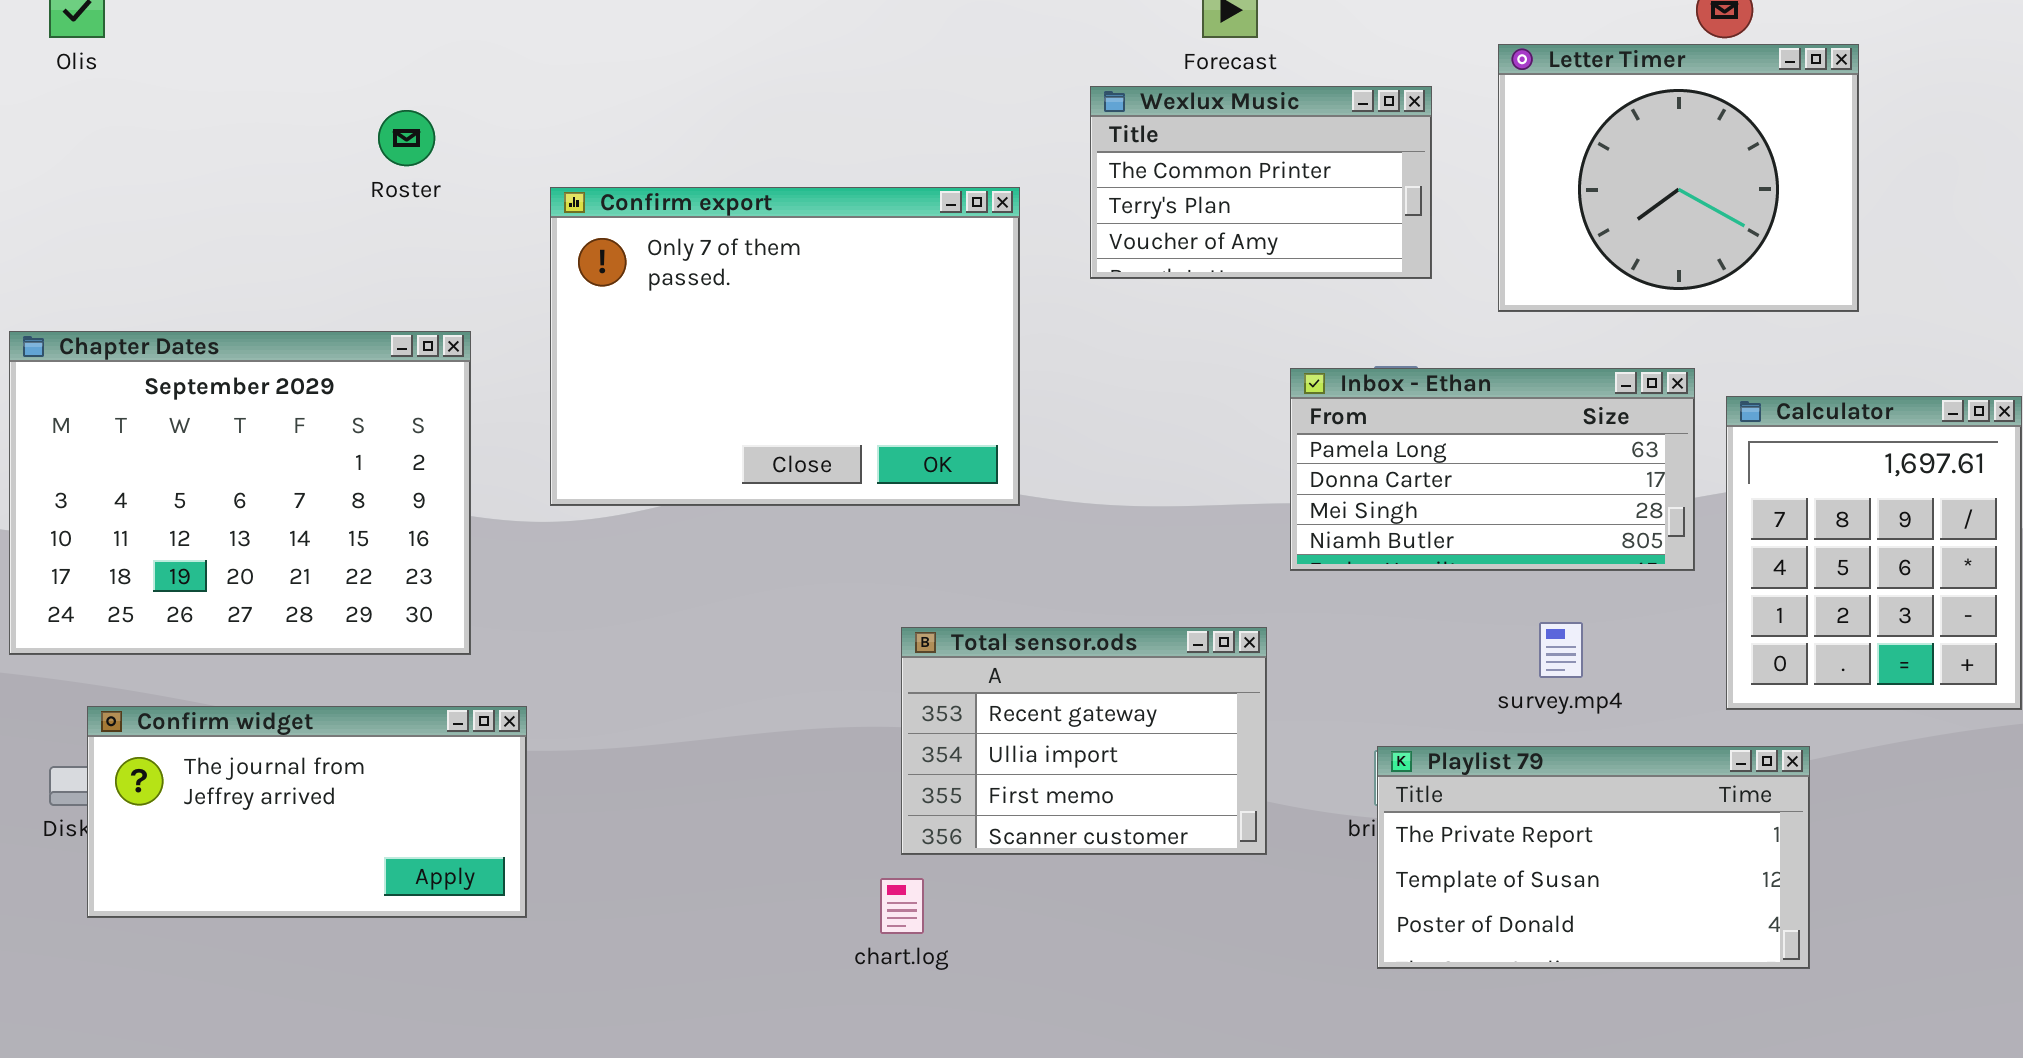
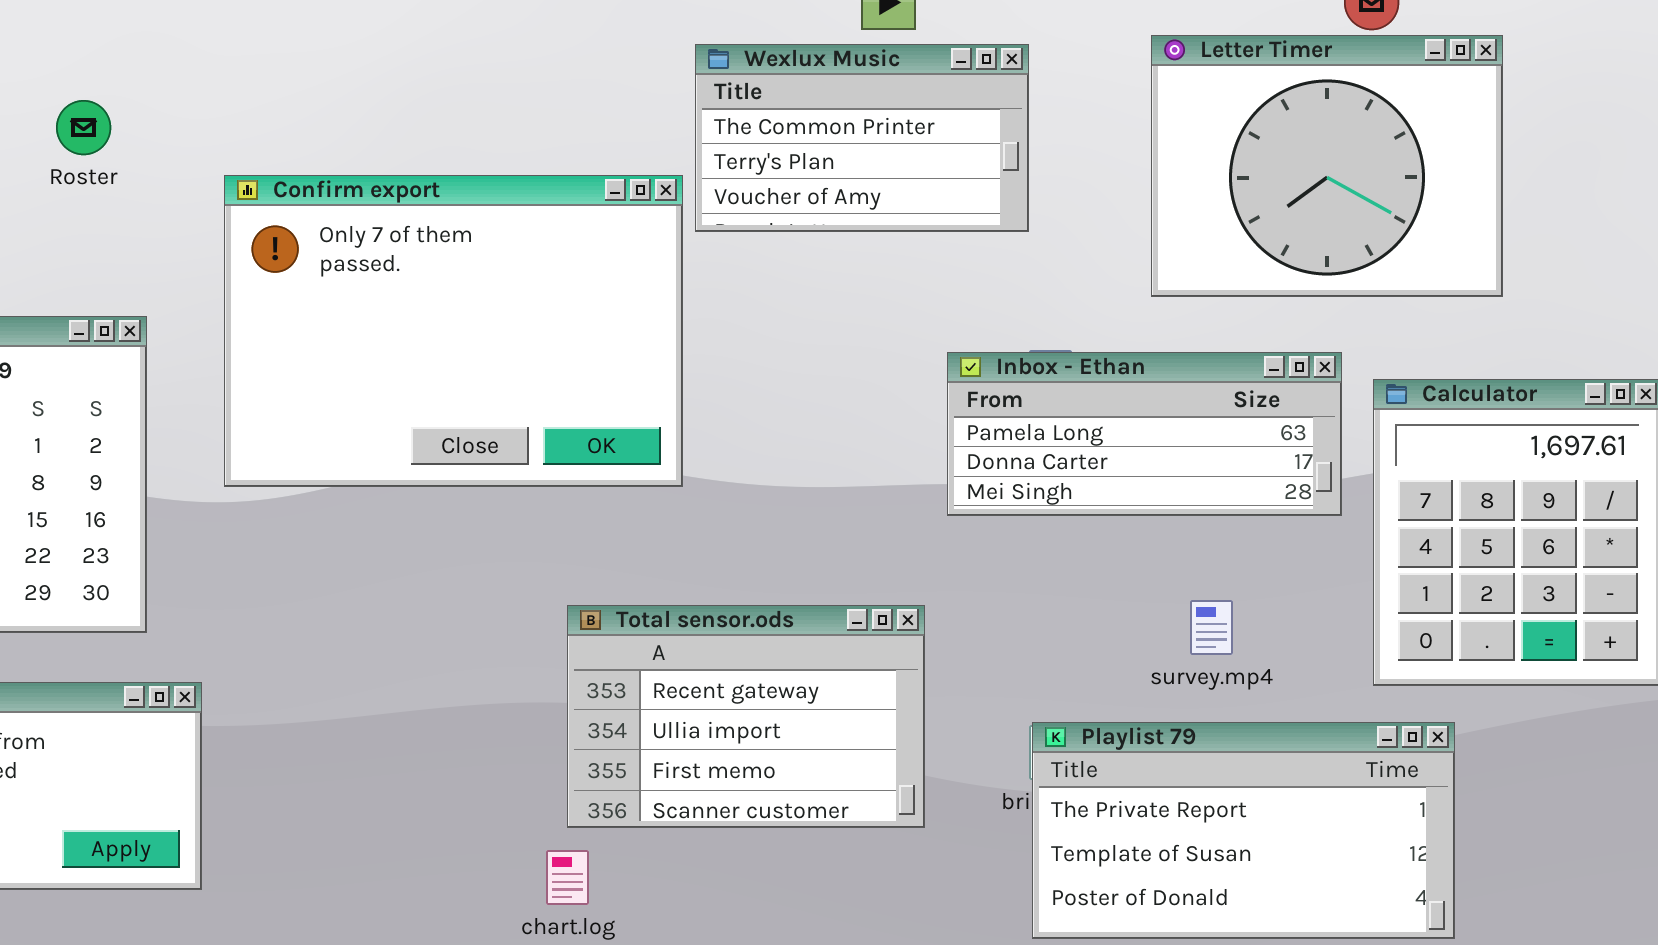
Wexlux Music: [1090,86,1432,279] -> [695,44,1029,232], moved
Inbox - Ethan: [1290,368,1695,571] -> [947,352,1342,516], resized

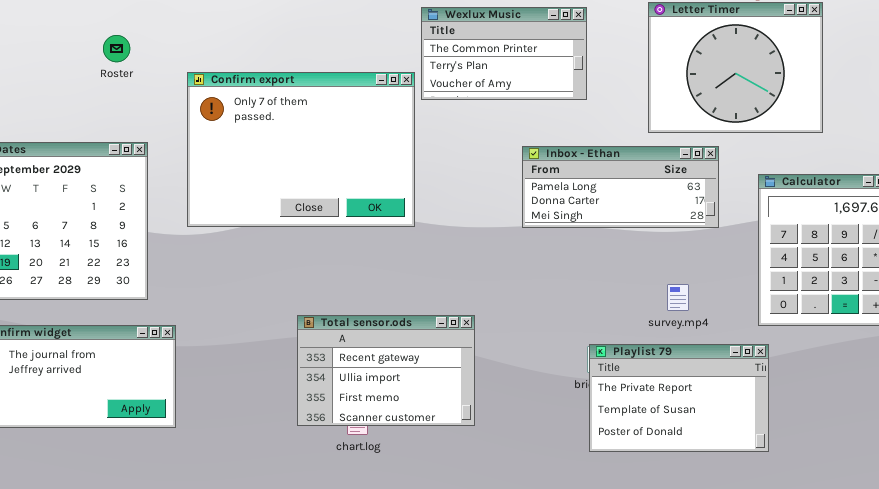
Inbox - Ethan: [947,352,1342,516] -> [522,146,719,228], moved
Total sensor.ods: [567,605,925,828] -> [297,315,475,426], moved
Playlist 79: [1032,722,1455,939] -> [589,344,769,452], resized

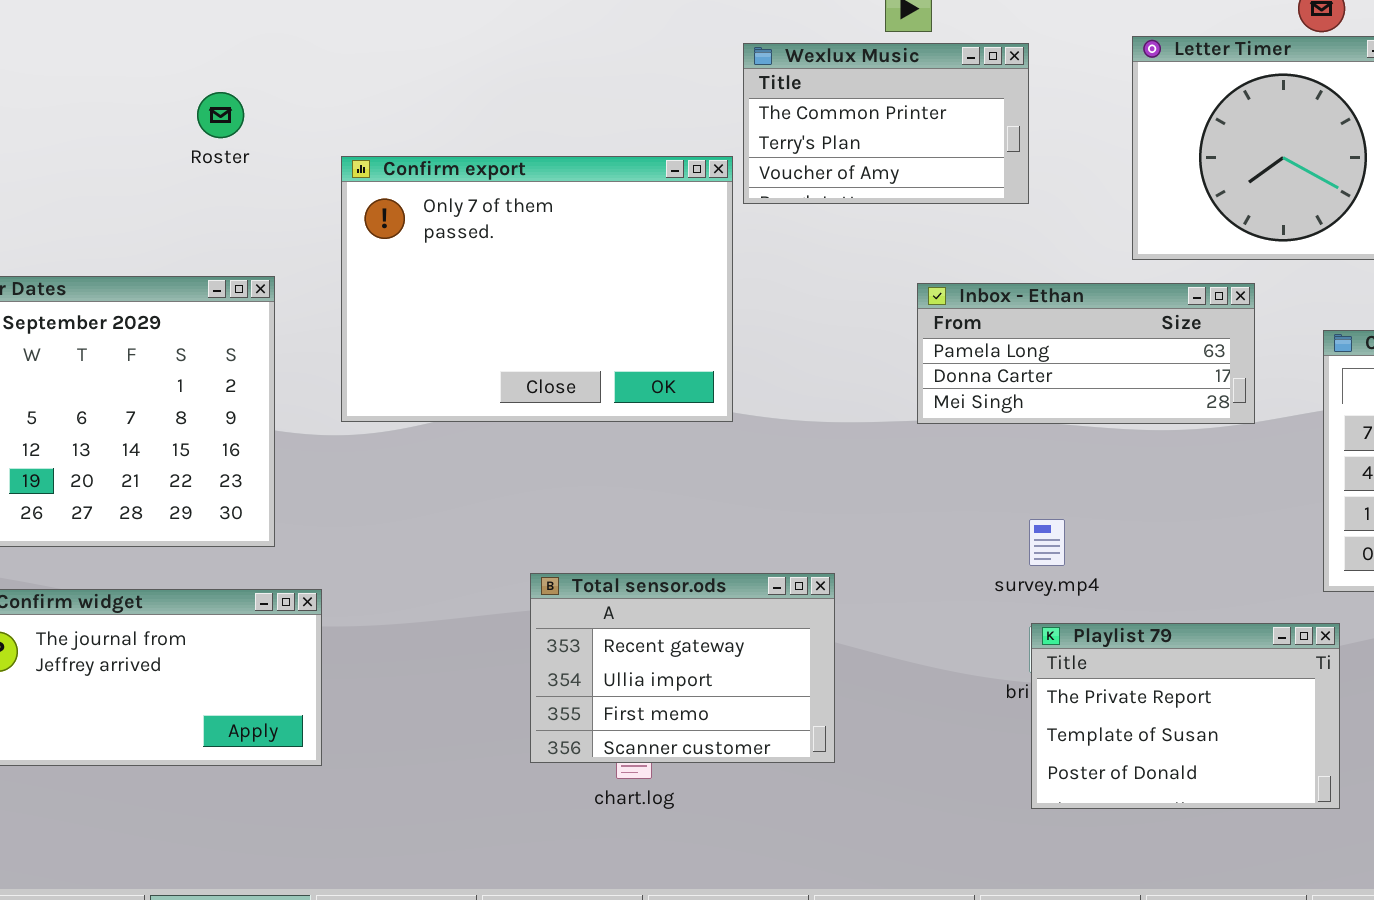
survey.mp4: [667,284,689,311] -> [1029,519,1065,566], moved

